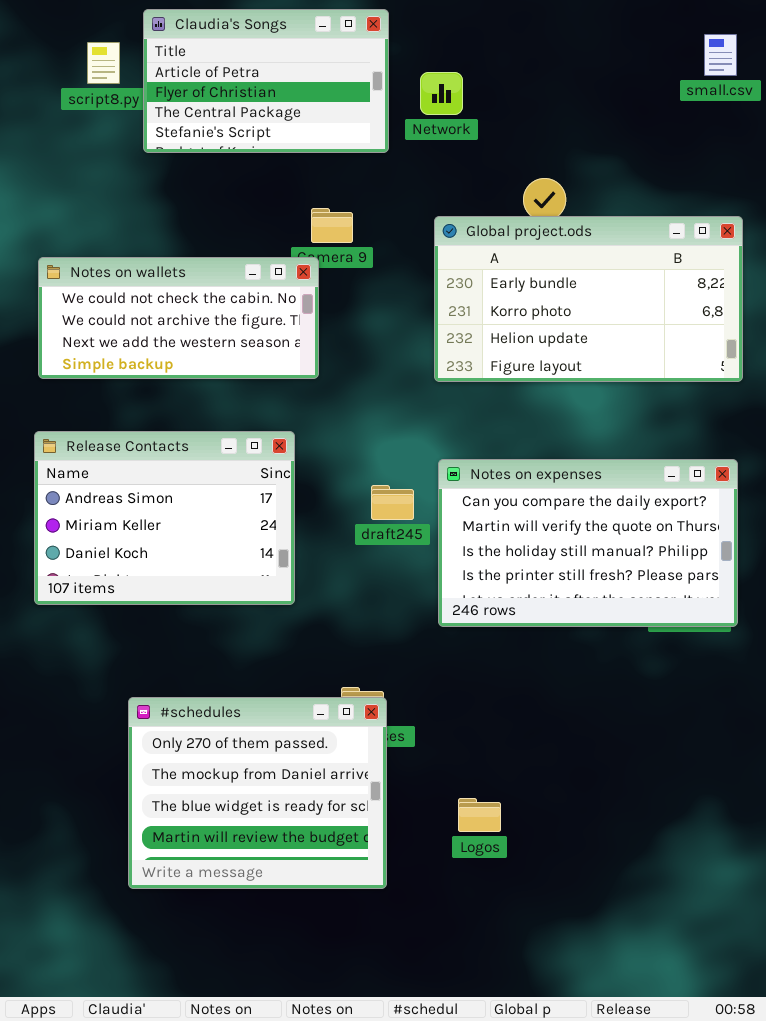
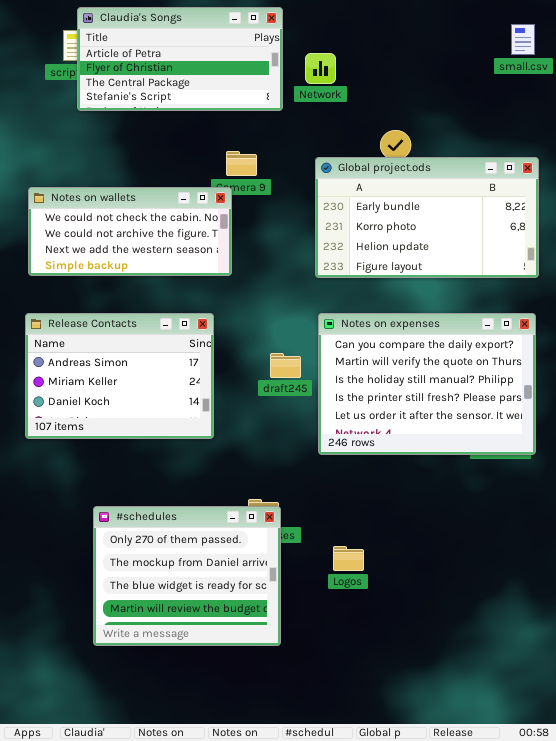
Claudia's Songs: [143,9,389,153] -> [77,7,283,111], resized
Notes on expenses: [438,459,738,627] -> [318,313,536,455], resized
Logos: [458,798,501,832] -> [333,546,364,571], moved

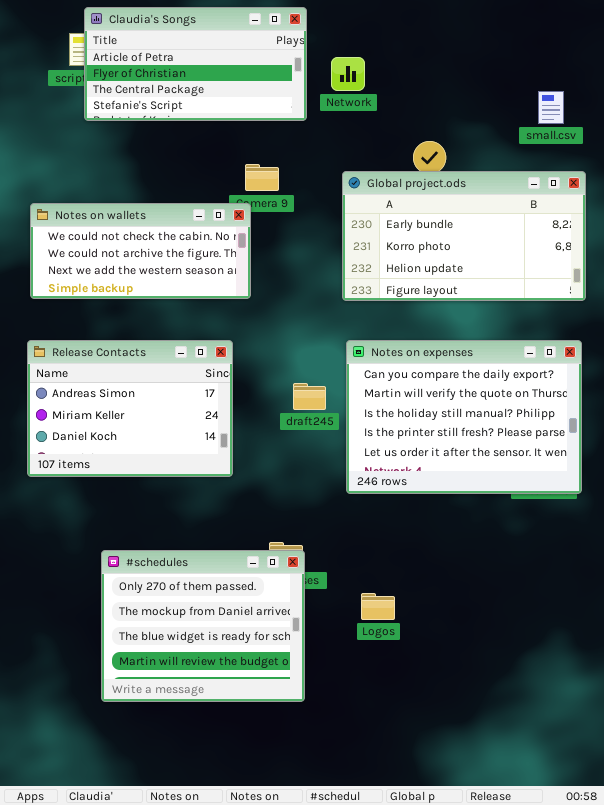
small.csv: [511,24,535,55] -> [538,91,564,124], moved

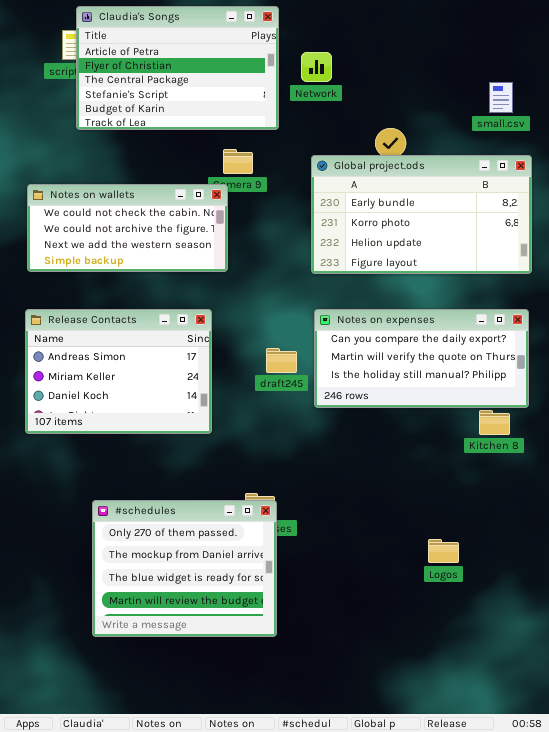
Claudia's Songs: [84,7,307,121] -> [76,6,279,130], resized
Notes on expenses: [346,340,582,494] -> [314,309,529,408], resized
Logos: [361,593,395,620] -> [428,539,459,563], moved

